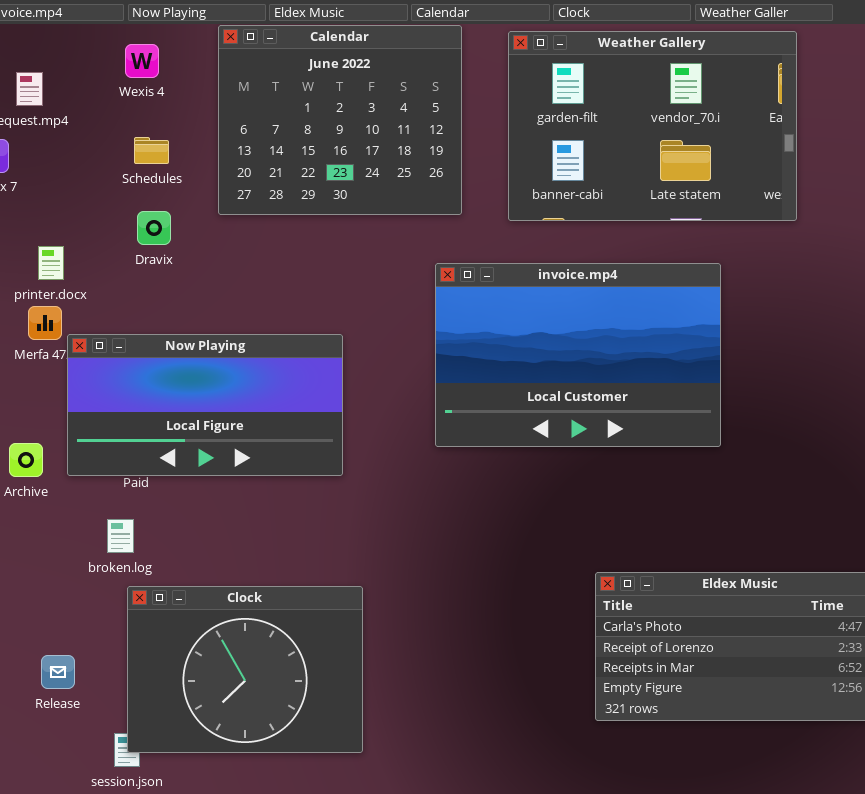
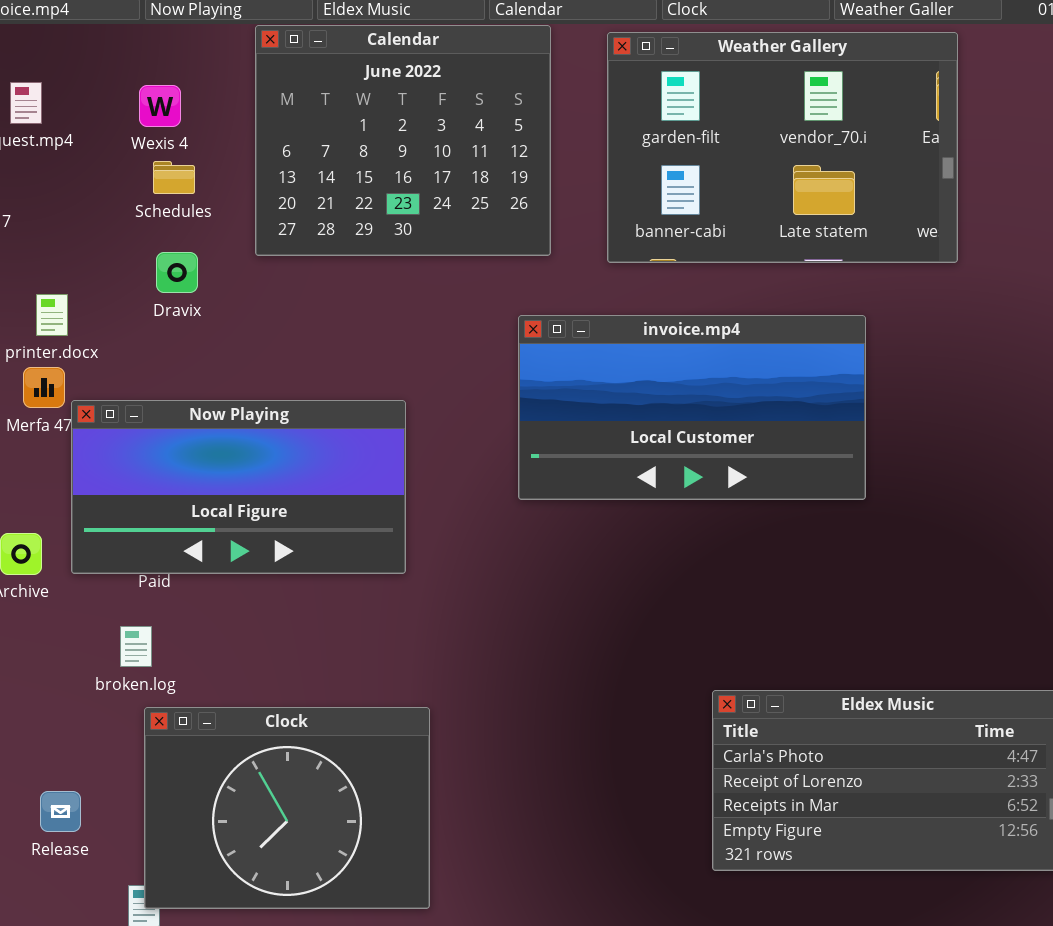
Wexis 4: [125,44,159,78] -> [139,85,181,127], moved
invoice.mp4: [435,263,721,447] -> [518,315,866,500], resized

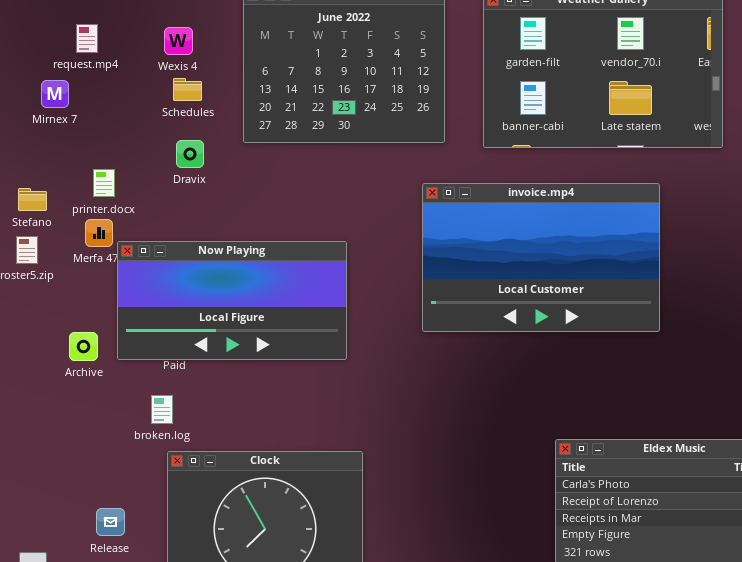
invoice.mp4: [518,315,866,500] -> [422,183,660,332], resized

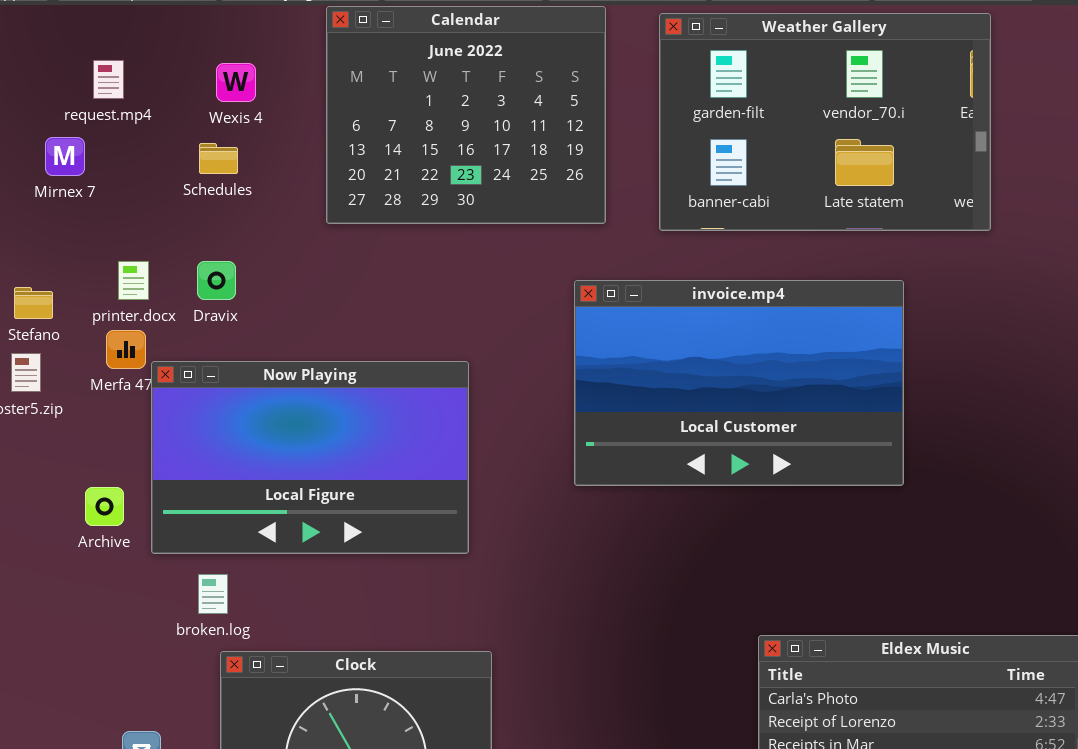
Schedules: [173,78,202,101] -> [199,143,238,174], moved
Dravix: [176,140,204,168] -> [197,261,236,300], moved
Now Playing: [117,241,347,360] -> [151,361,469,554], resized

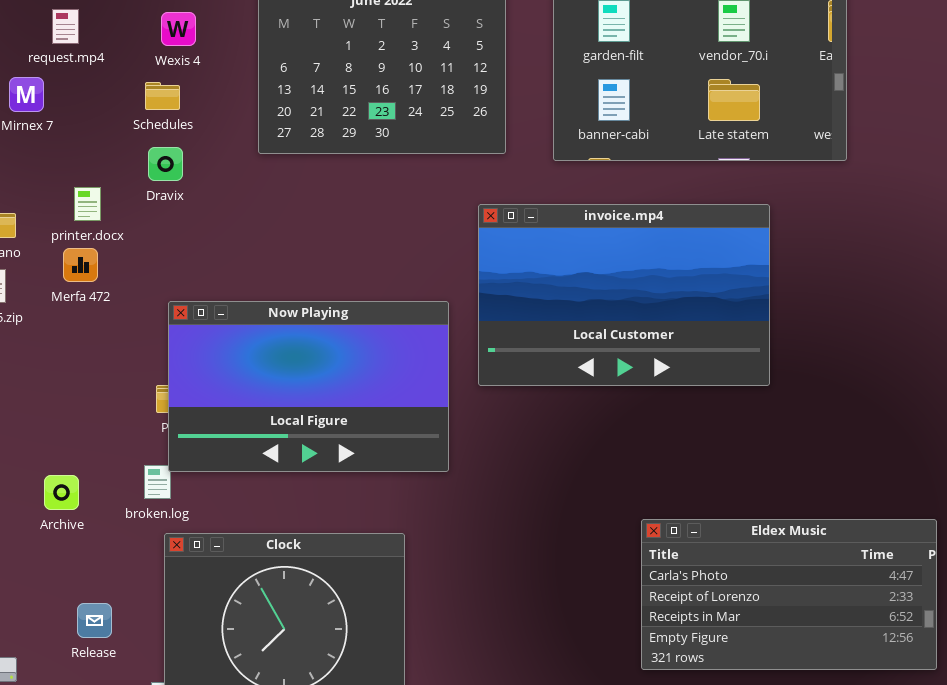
Dravix: [197,261,236,300] -> [148,147,183,181], moved
Now Playing: [151,361,469,554] -> [168,301,449,472], moved
Archive: [85,487,124,526] -> [44,475,79,510], moved

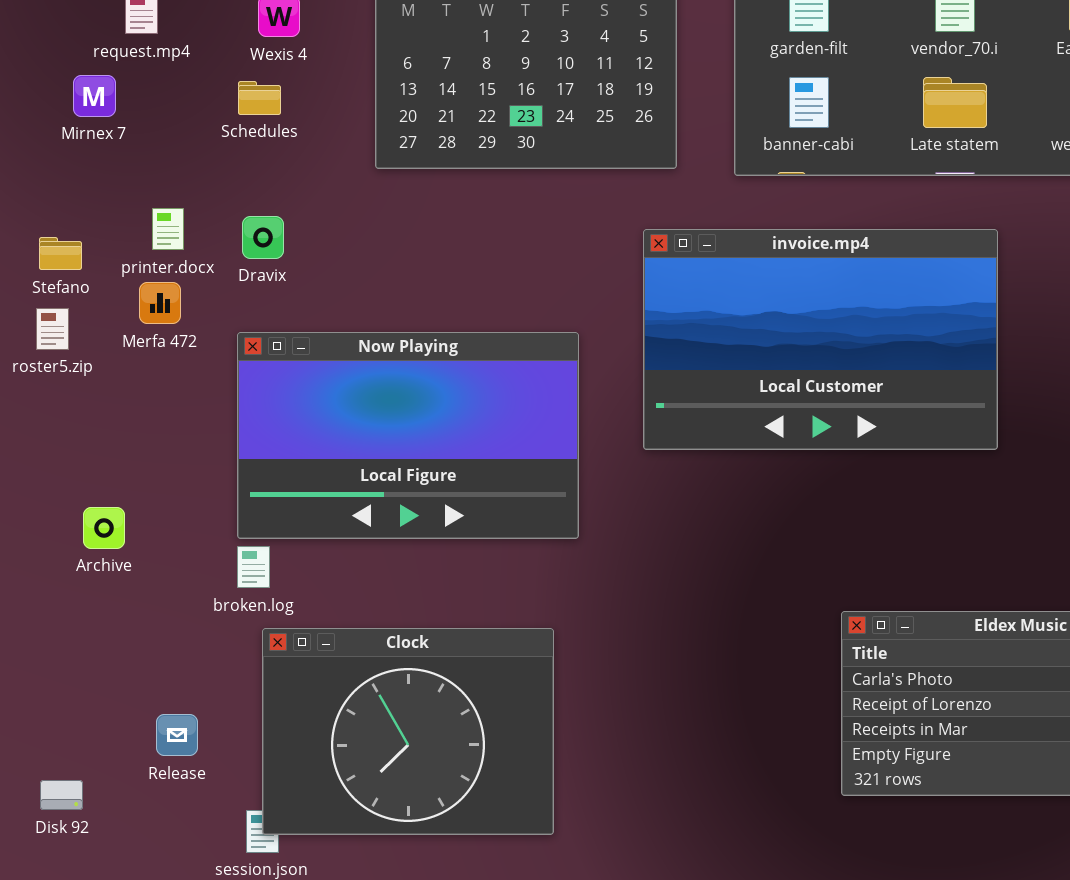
Dravix: [148,147,183,181] -> [242,216,284,259], moved
Now Playing: [168,301,449,472] -> [237,332,579,539], moved
Archive: [44,475,79,510] -> [83,507,125,549], moved

